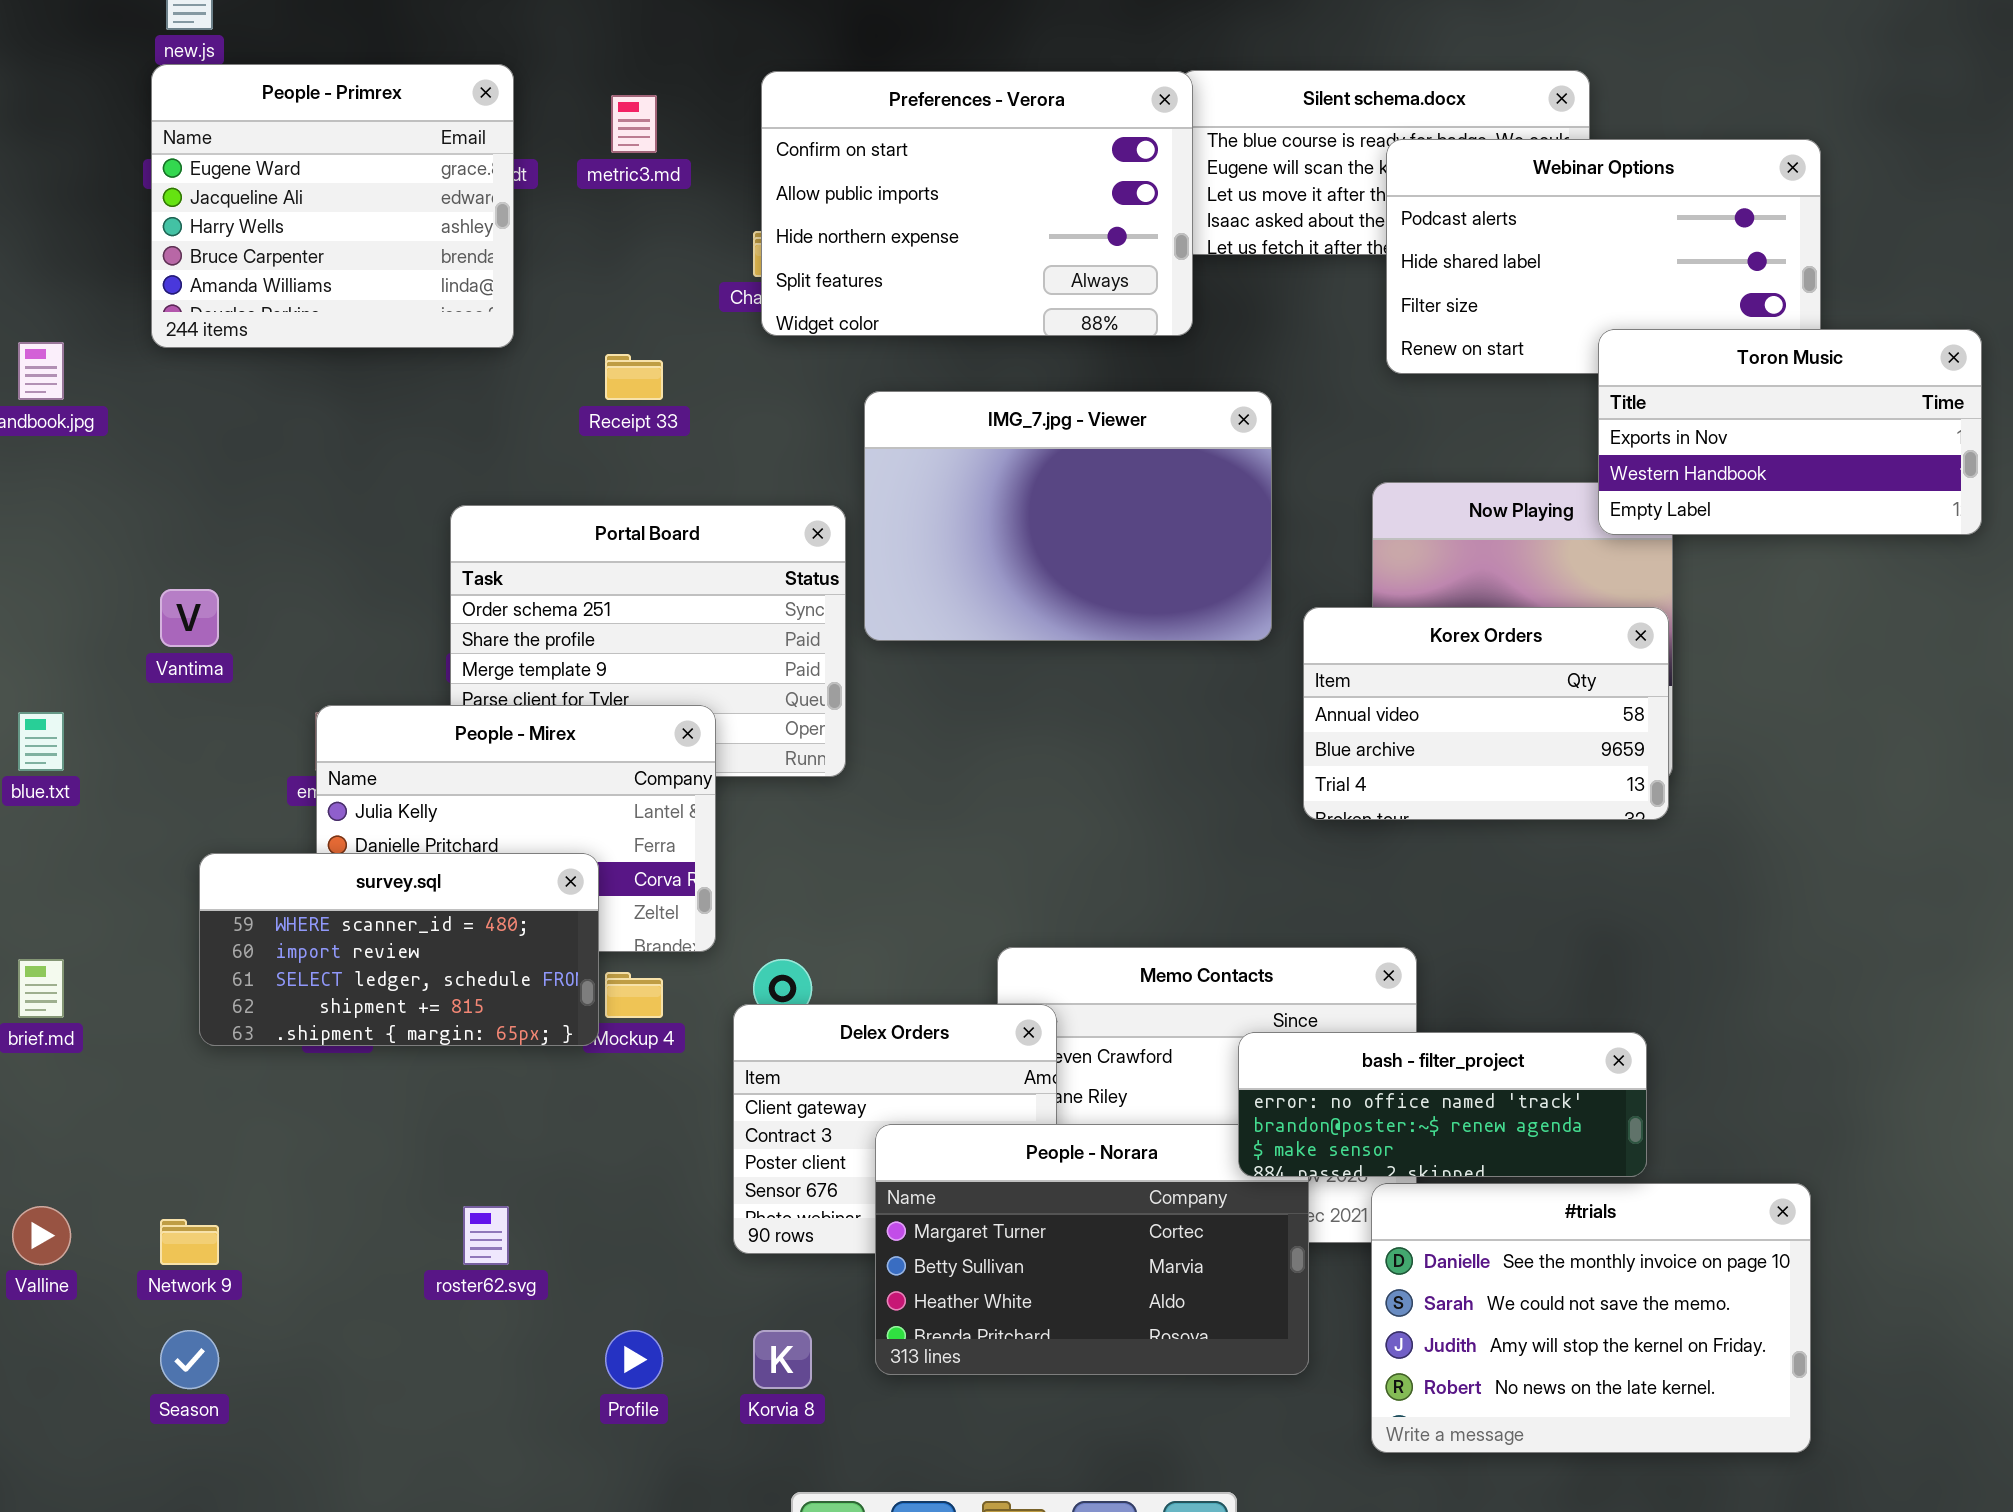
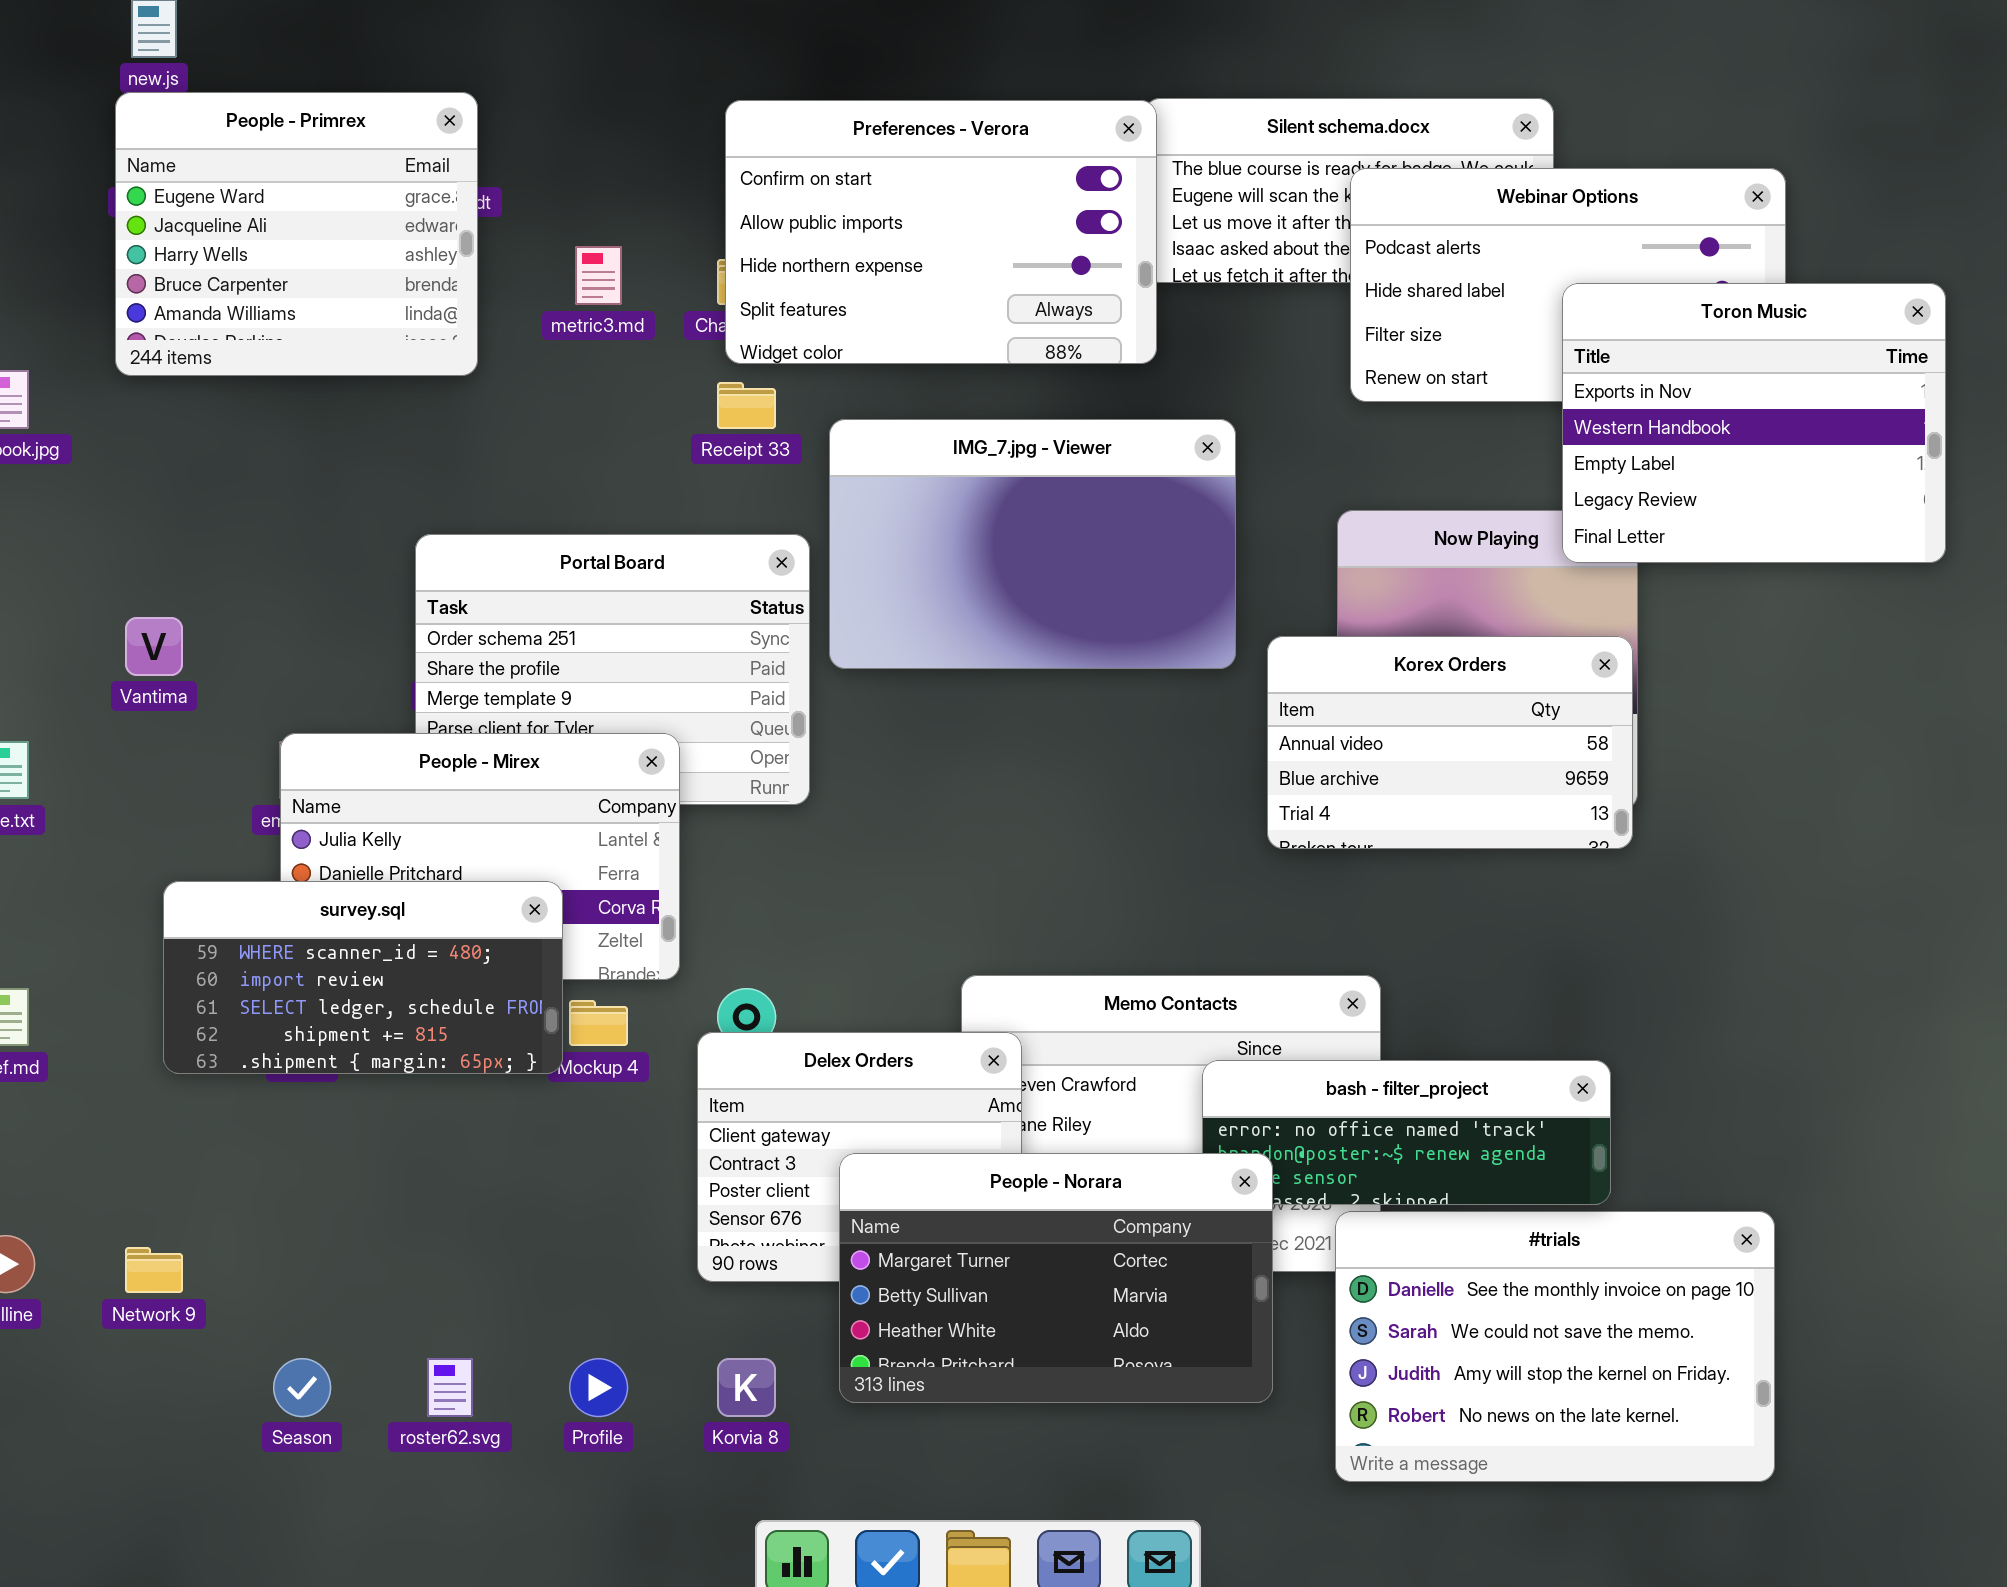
metric3.md: [611,95,657,153] -> [575,246,622,305], moved
Toron Music: [1598,329,1982,535] -> [1562,283,1946,563], resized
Receipt 33: [605,354,663,400] -> [717,382,776,429], moved
People - Norara: [875,1124,1309,1375] -> [839,1153,1273,1403], raised
roster62.svg: [463,1206,509,1265] -> [427,1358,473,1417], moved
Season: [160,1330,219,1389] -> [273,1358,331,1417], moved

